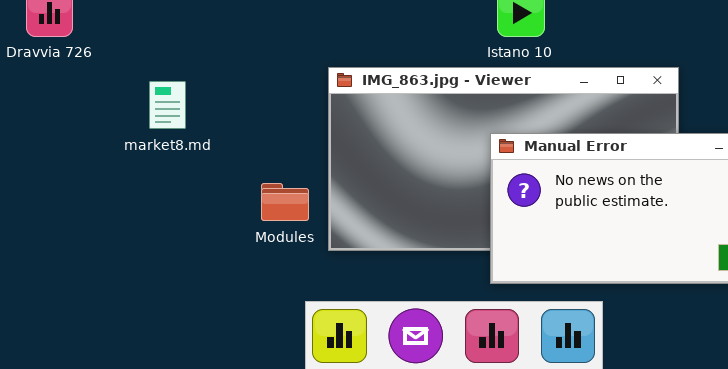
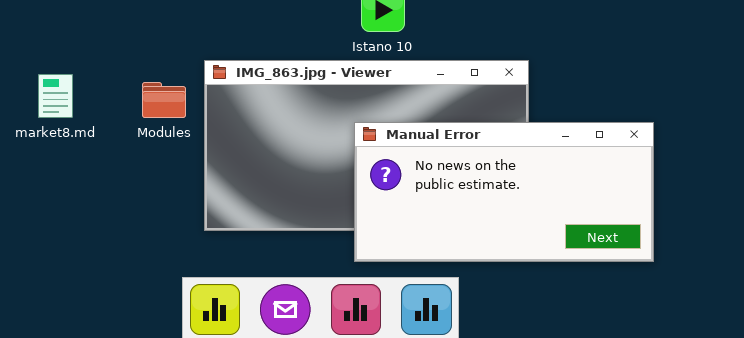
Modules: [261,183,309,221] -> [142,82,186,118], moved

